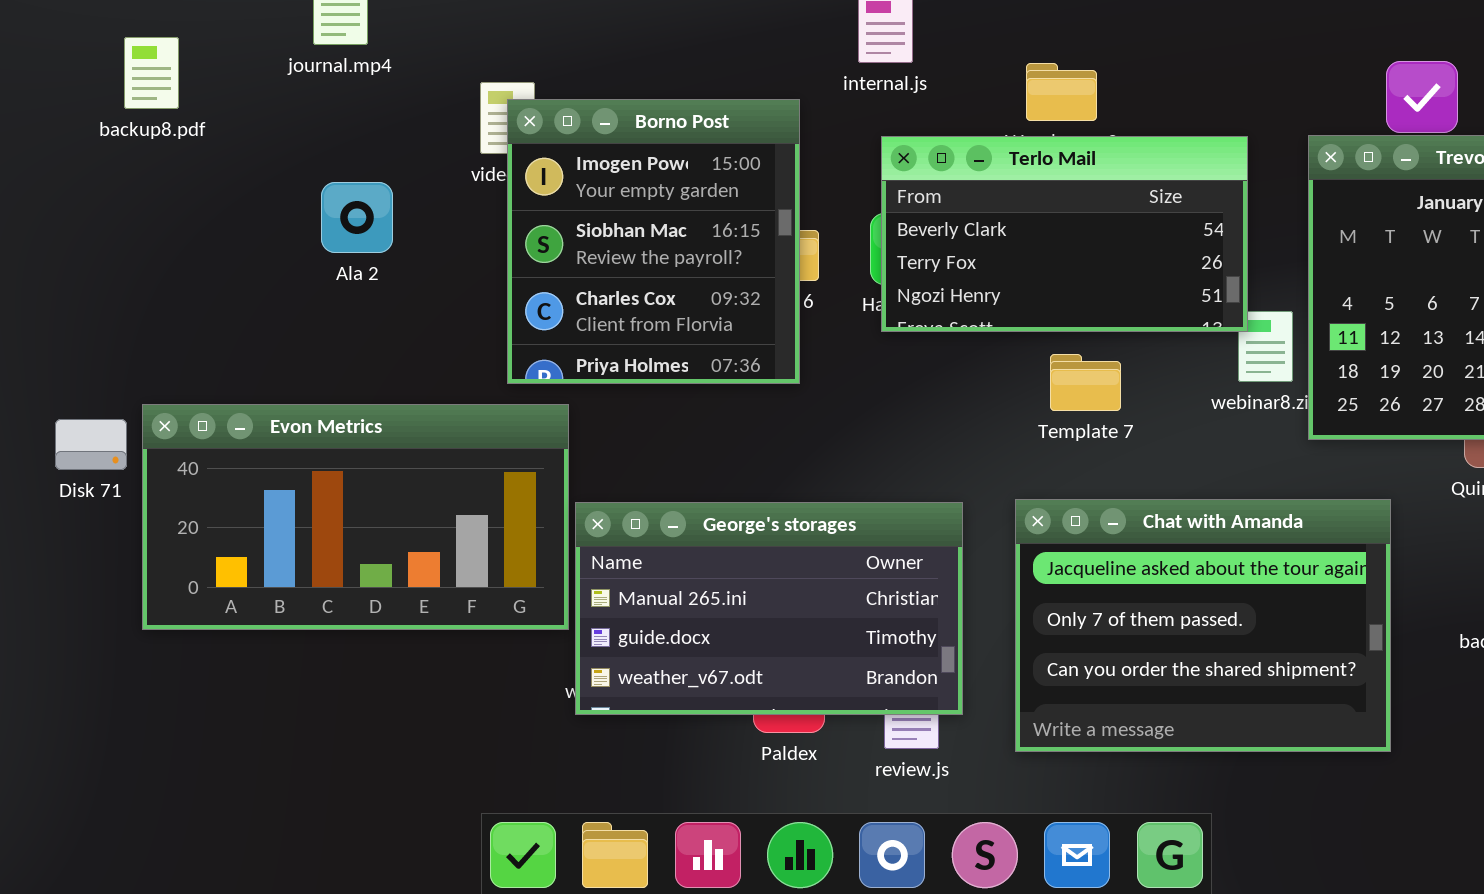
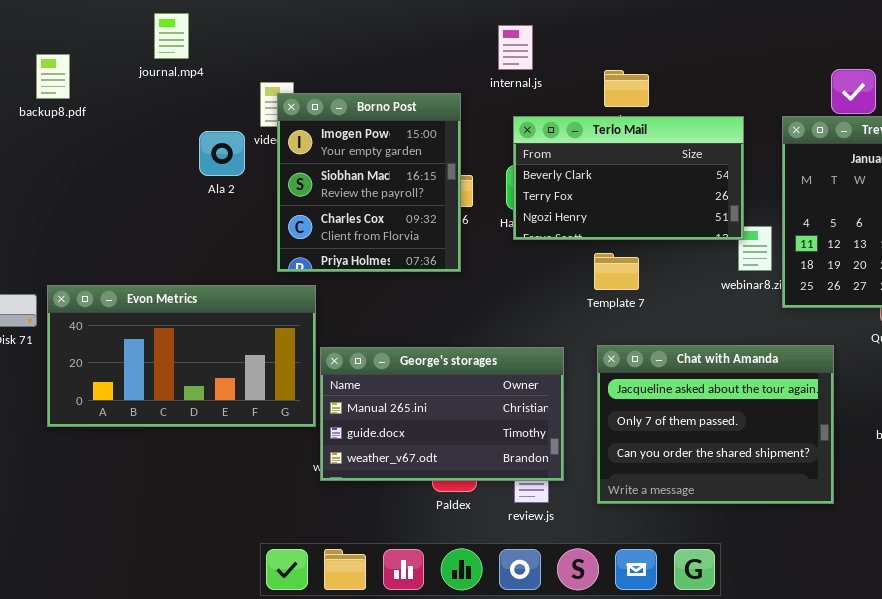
Ala 2: [321,182,393,253] -> [199,131,245,176], moved
Template 7: [1050,354,1121,411] -> [594,253,639,290], moved

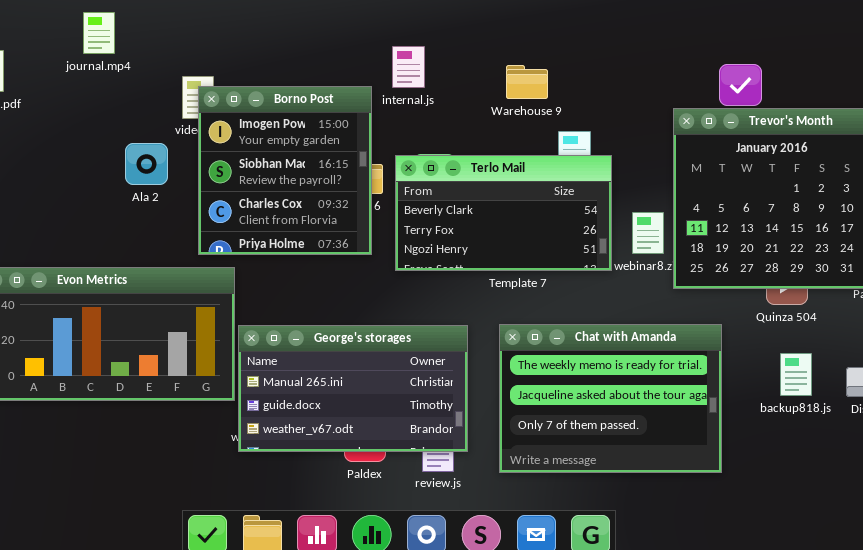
internal.js: [498,25,533,70] -> [392,46,425,88], moved
Terlo Mail: [513,116,744,240] -> [395,155,612,271], moved
Ala 2: [199,131,245,176] -> [125,143,168,185], moved
Chat with Amanda: [597,345,834,504] -> [499,324,722,473], scrolled up 1 row

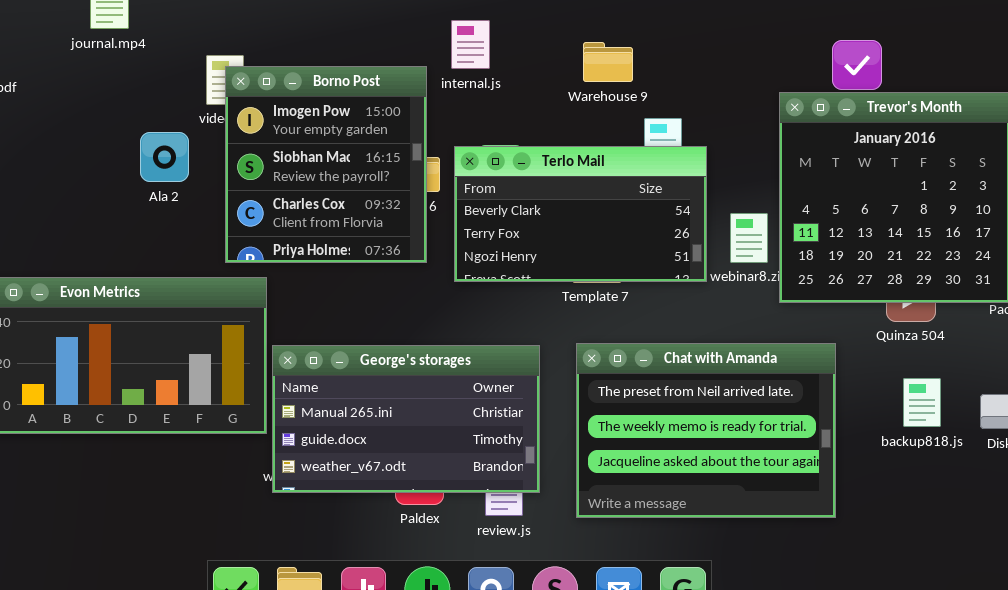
Chat with Amanda: [499,324,722,473] -> [576,343,836,518], scrolled up 1 row

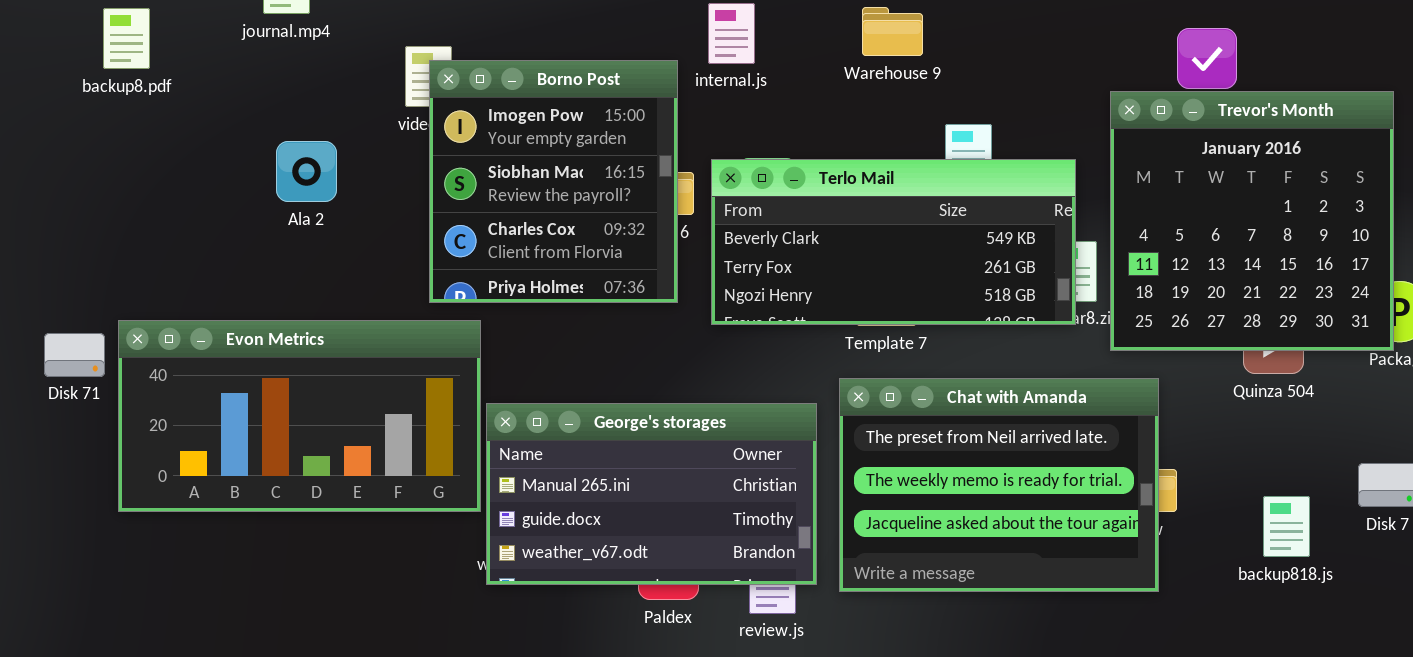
Warehouse 9: [583,42,633,82] -> [862,7,923,56], moved
Ala 2: [140,132,189,182] -> [276,141,337,202], moved
Terlo Mail: [454,146,707,282] -> [711,159,1076,325], resized
Chat with Amanda: [576,343,836,518] -> [839,378,1159,592], moved
backup818.js: [903,378,941,427] -> [1263,496,1310,557], moved

